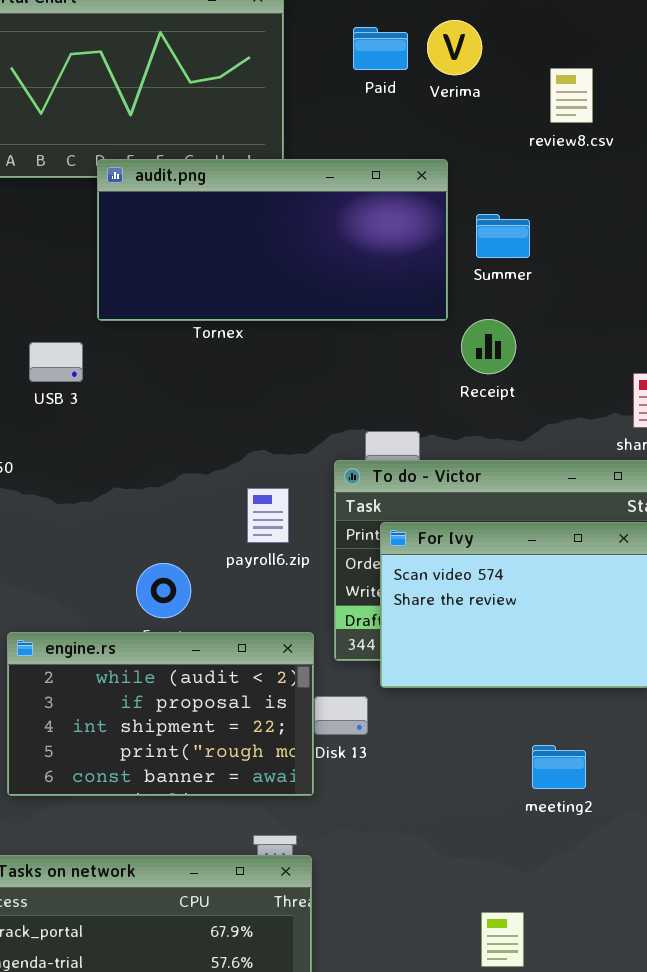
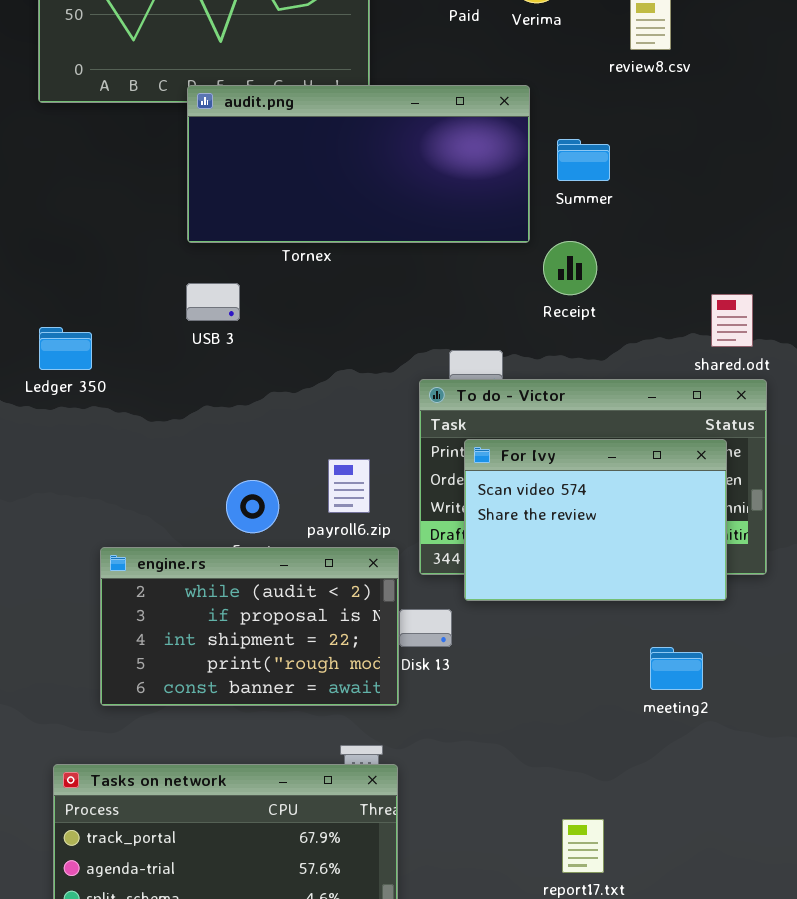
USB 3: [29,342,83,382] -> [186,283,240,321], moved
payroll6.zip: [247,488,289,543] -> [328,459,370,513], moved
meeting2: [532,745,586,789] -> [650,647,703,690], moved

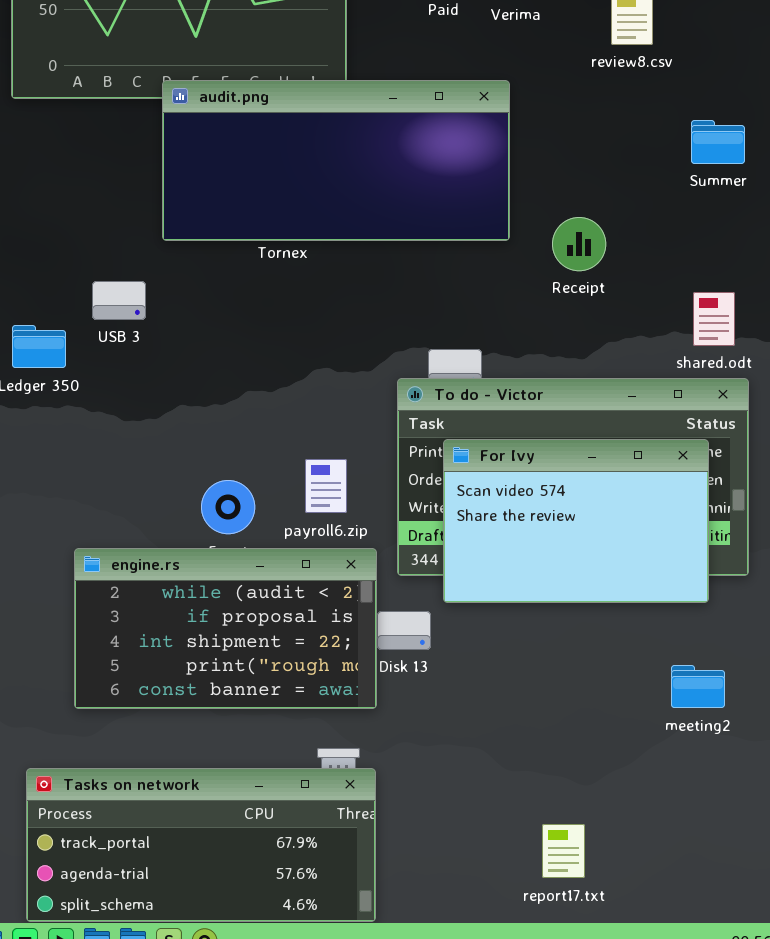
Summer: [557,139,610,181] -> [691,120,745,164], moved
Receipt: [543,241,597,295] -> [552,217,606,271], moved
USB 3: [186,283,240,321] -> [92,281,146,320], moved
meeting2: [650,647,703,690] -> [671,665,725,708], moved

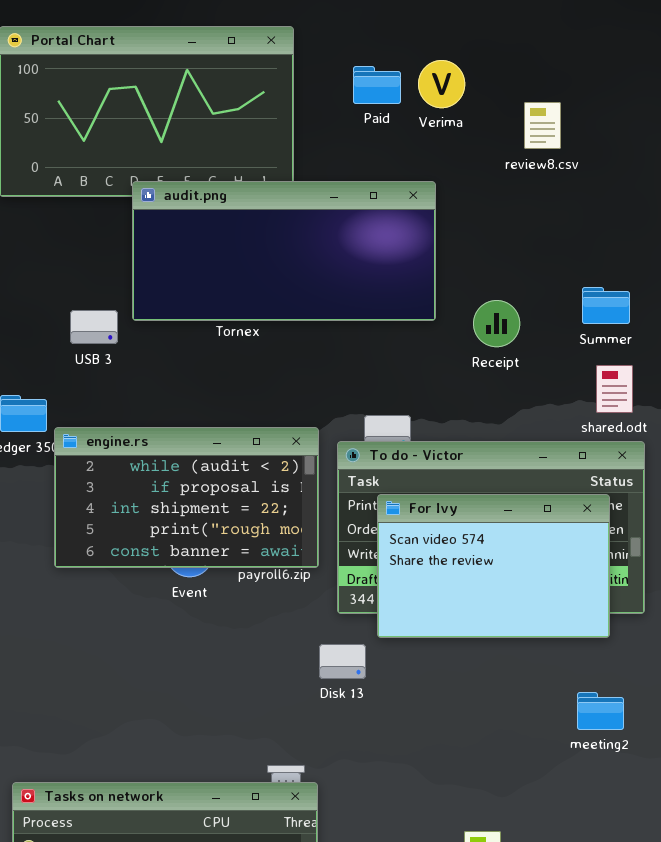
Summer: [691,120,745,164] -> [582,287,630,324], moved
USB 3: [92,281,146,320] -> [70,310,118,344], moved
engine.rs: [74,548,377,709] -> [54,427,319,568], moved

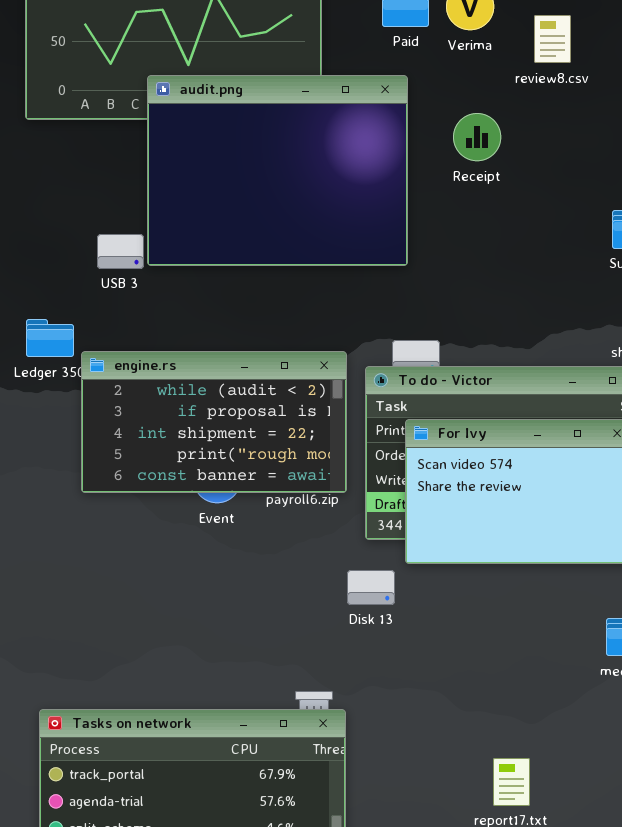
review8.csv: [524,102,561,149] -> [534,15,571,63], moved
audit.png: [132,181,436,321] -> [147,75,408,266], moved, resized
Receipt: [473,300,520,347] -> [453,113,501,161], moved

